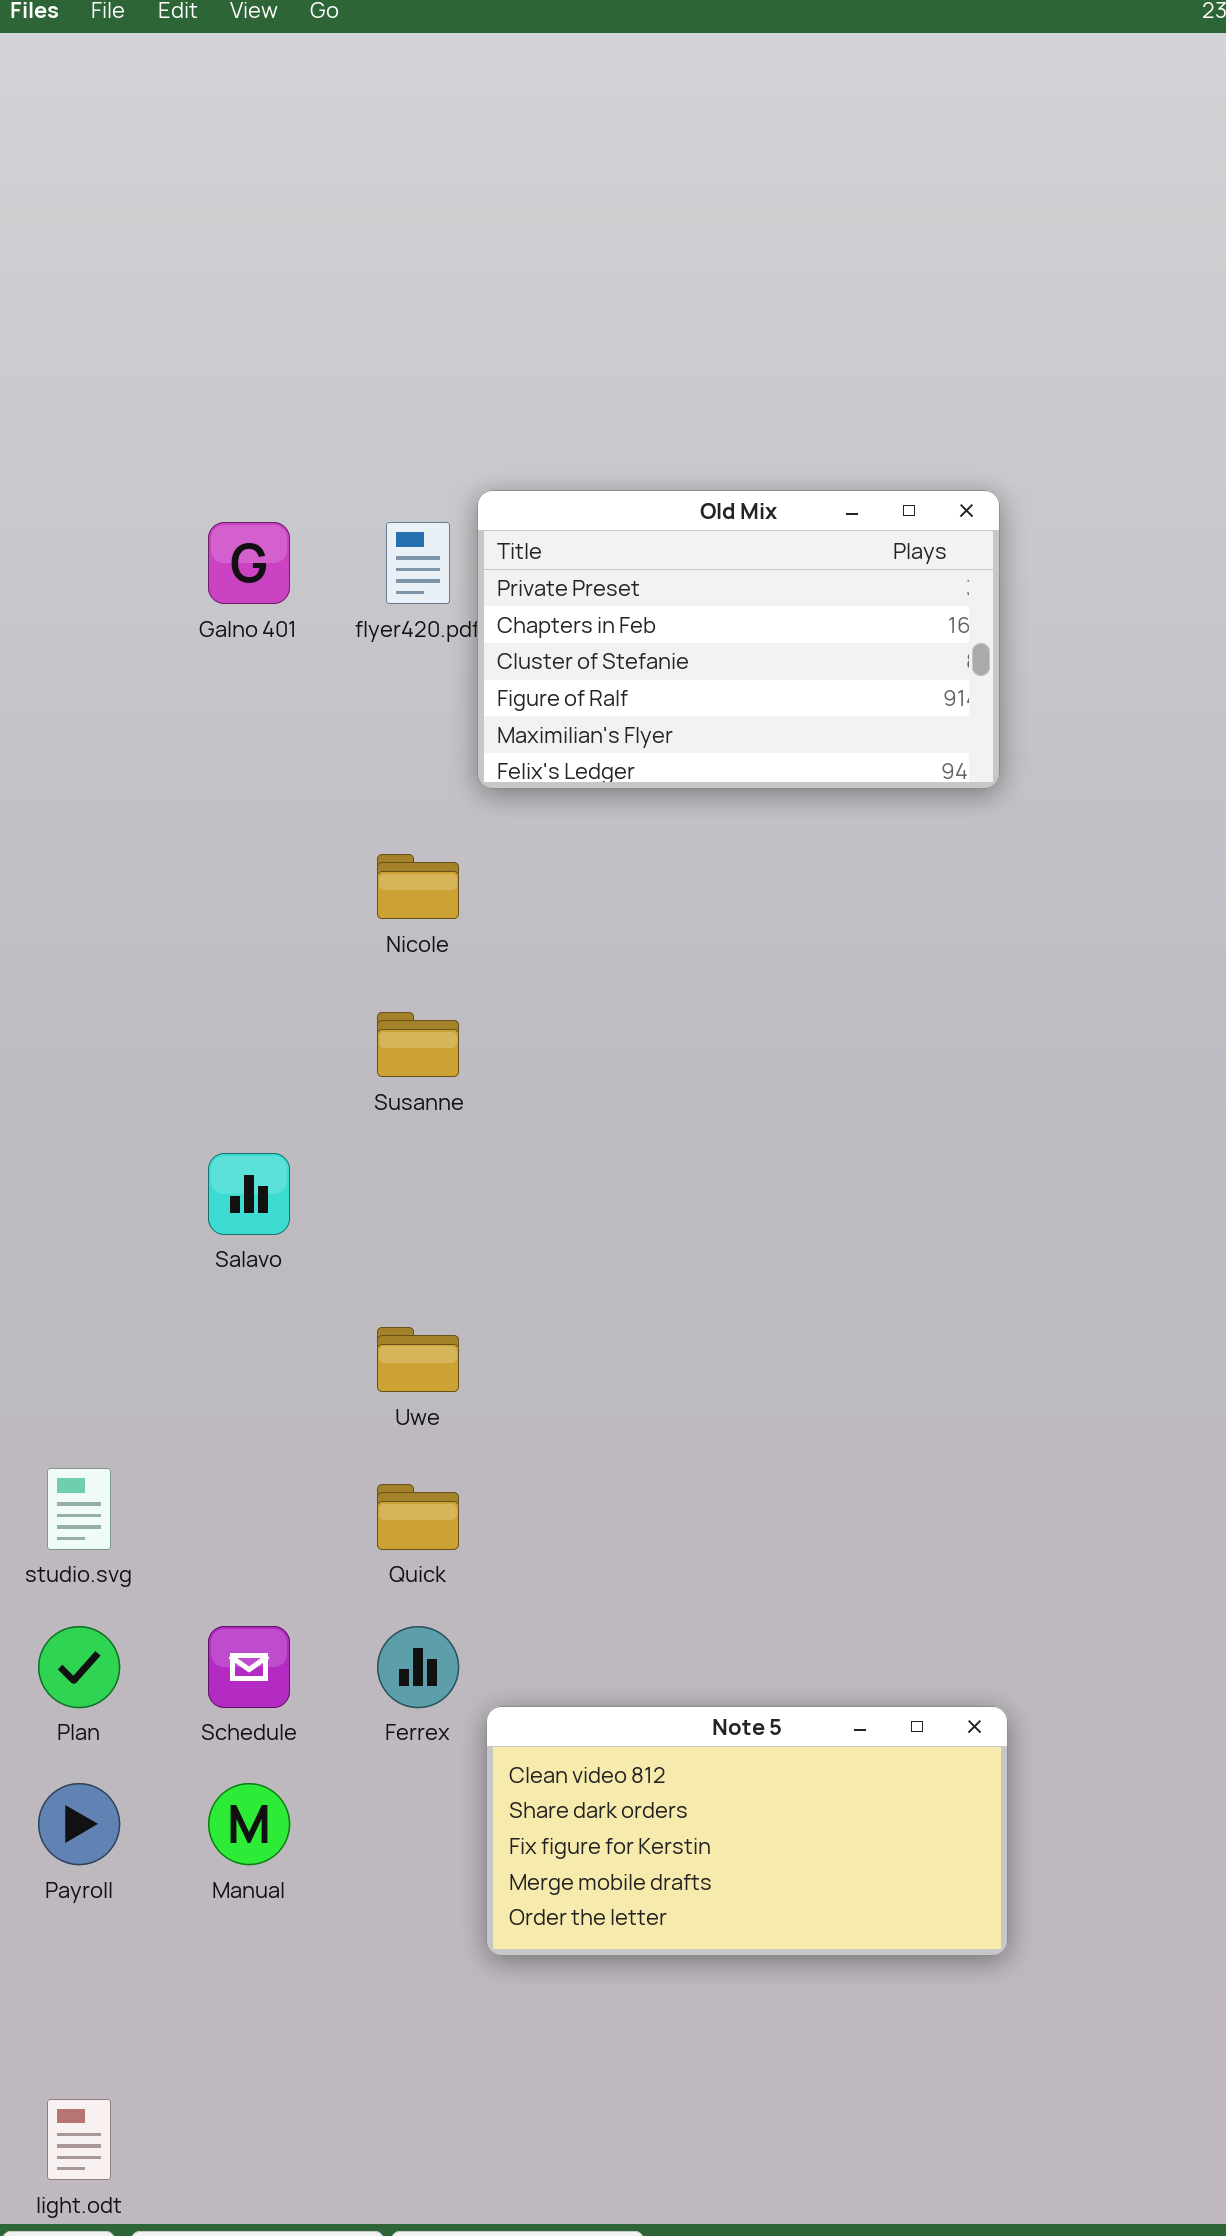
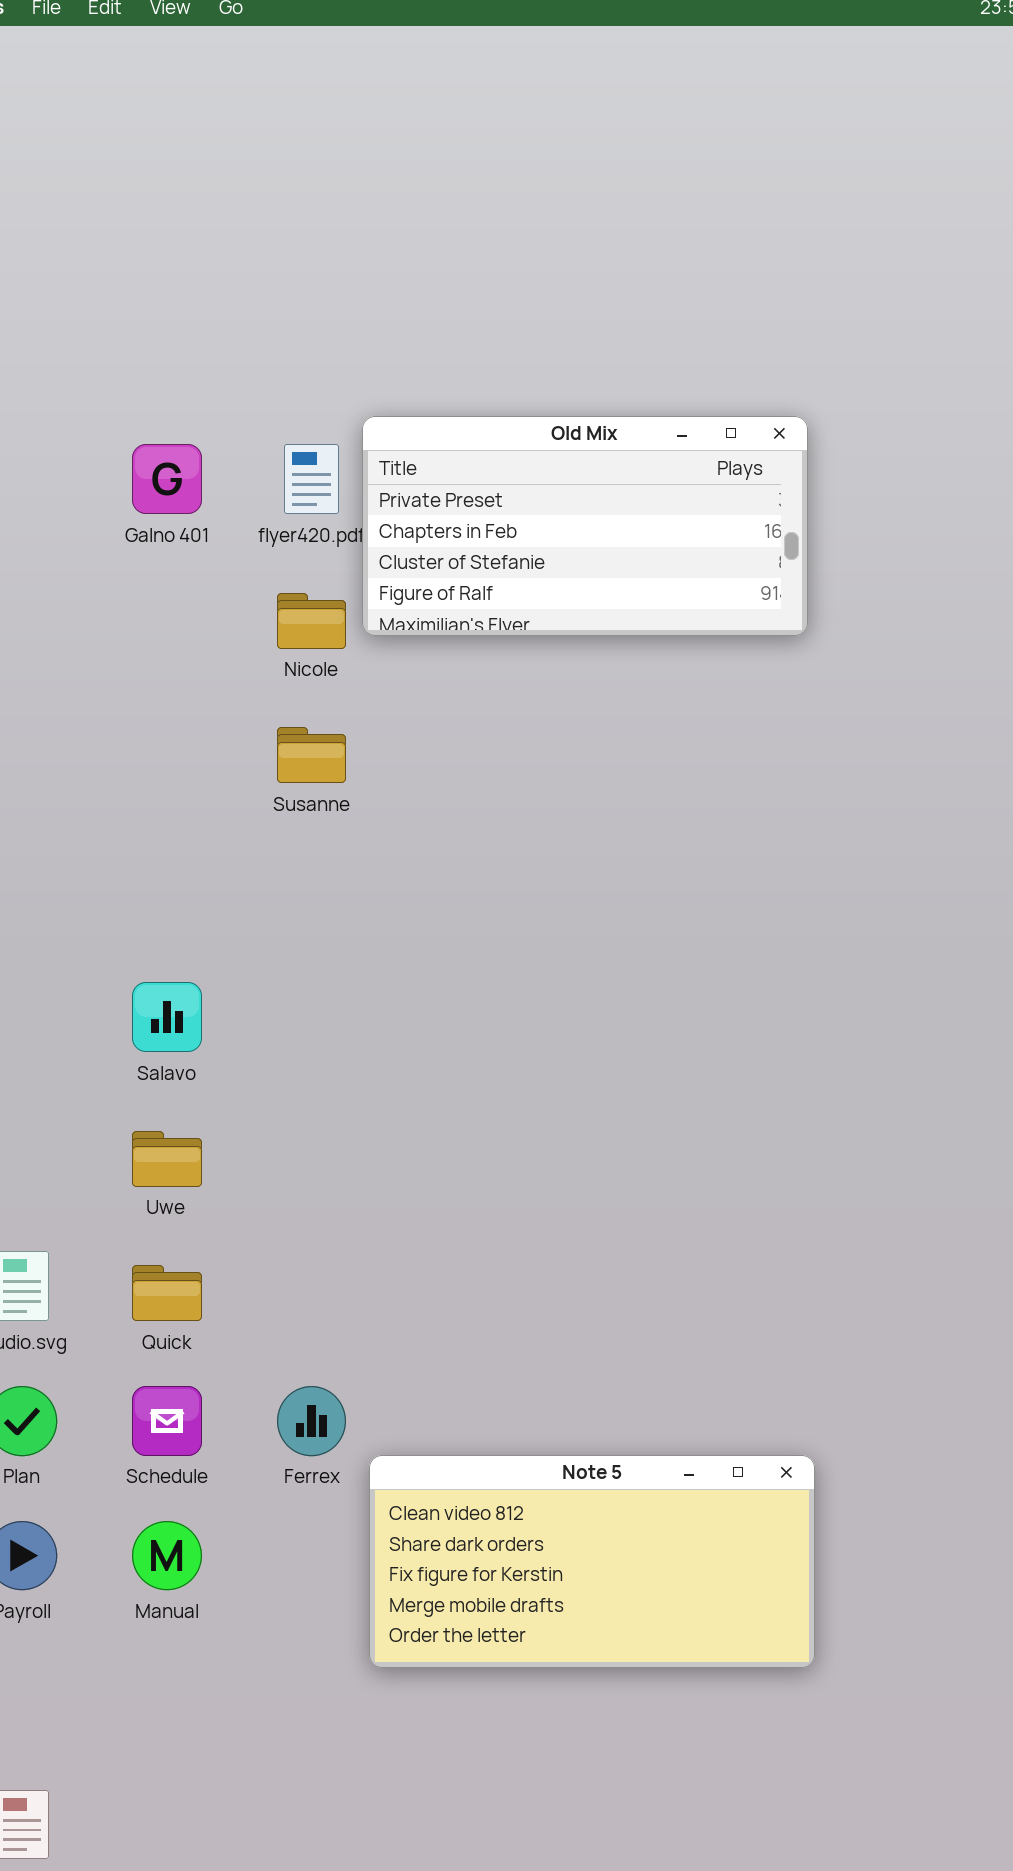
Old Mix: [477,490,1000,789] -> [362,416,808,636], resized
Nicole: [377,854,459,919] -> [277,593,346,649], moved
Susanne: [377,1012,459,1077] -> [277,727,346,783], moved
Uwe: [377,1327,459,1392] -> [132,1131,202,1187], moved
Quick: [377,1484,459,1550] -> [132,1265,202,1321], moved

